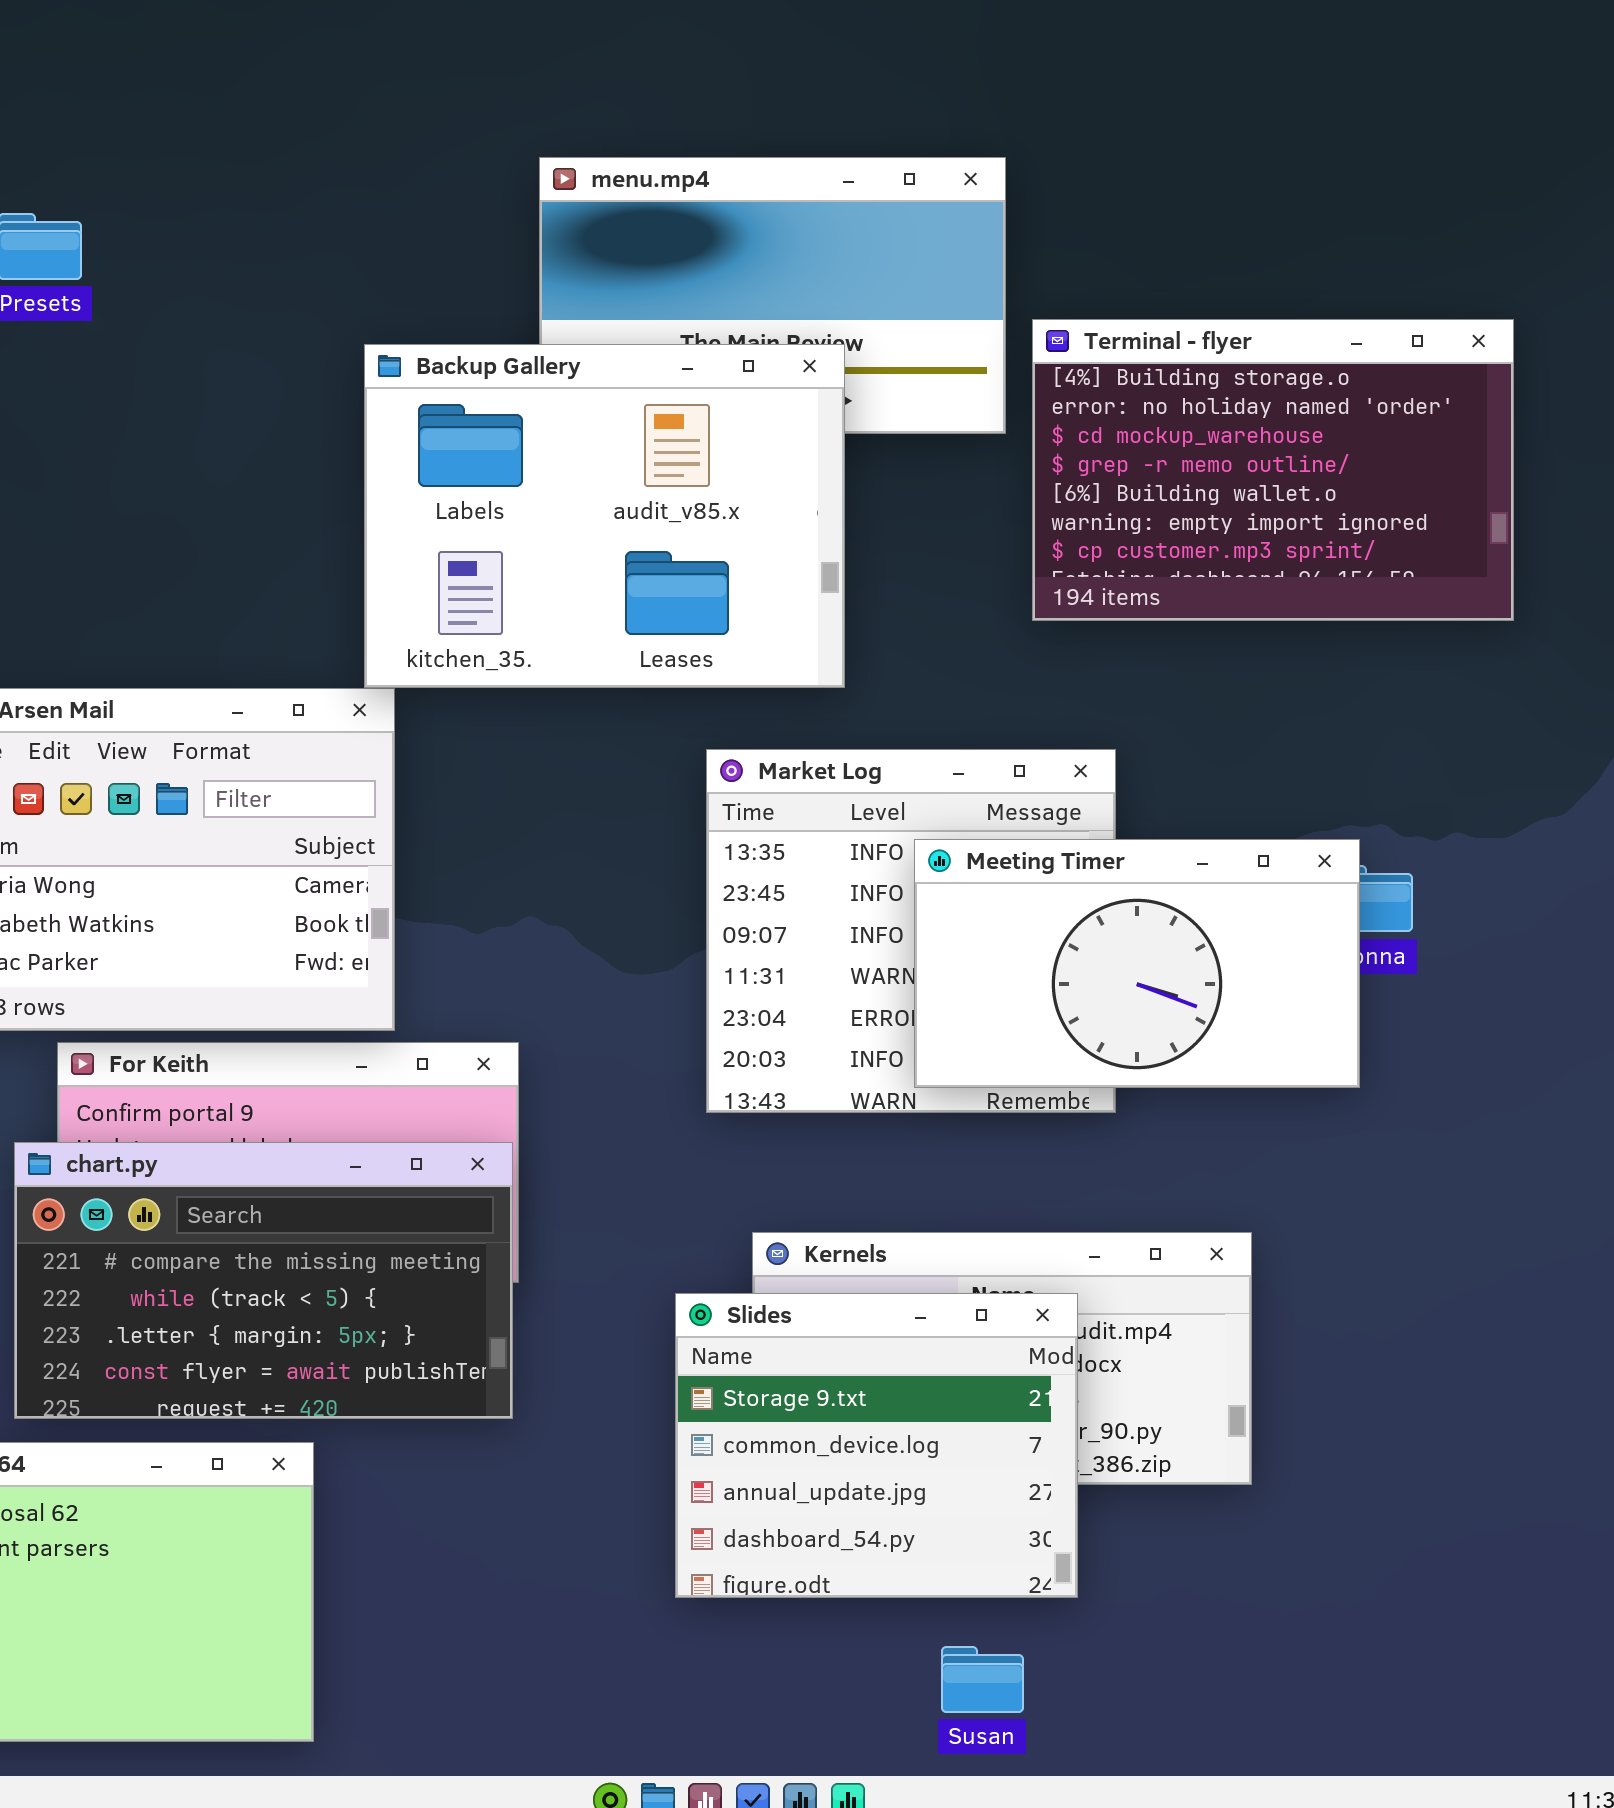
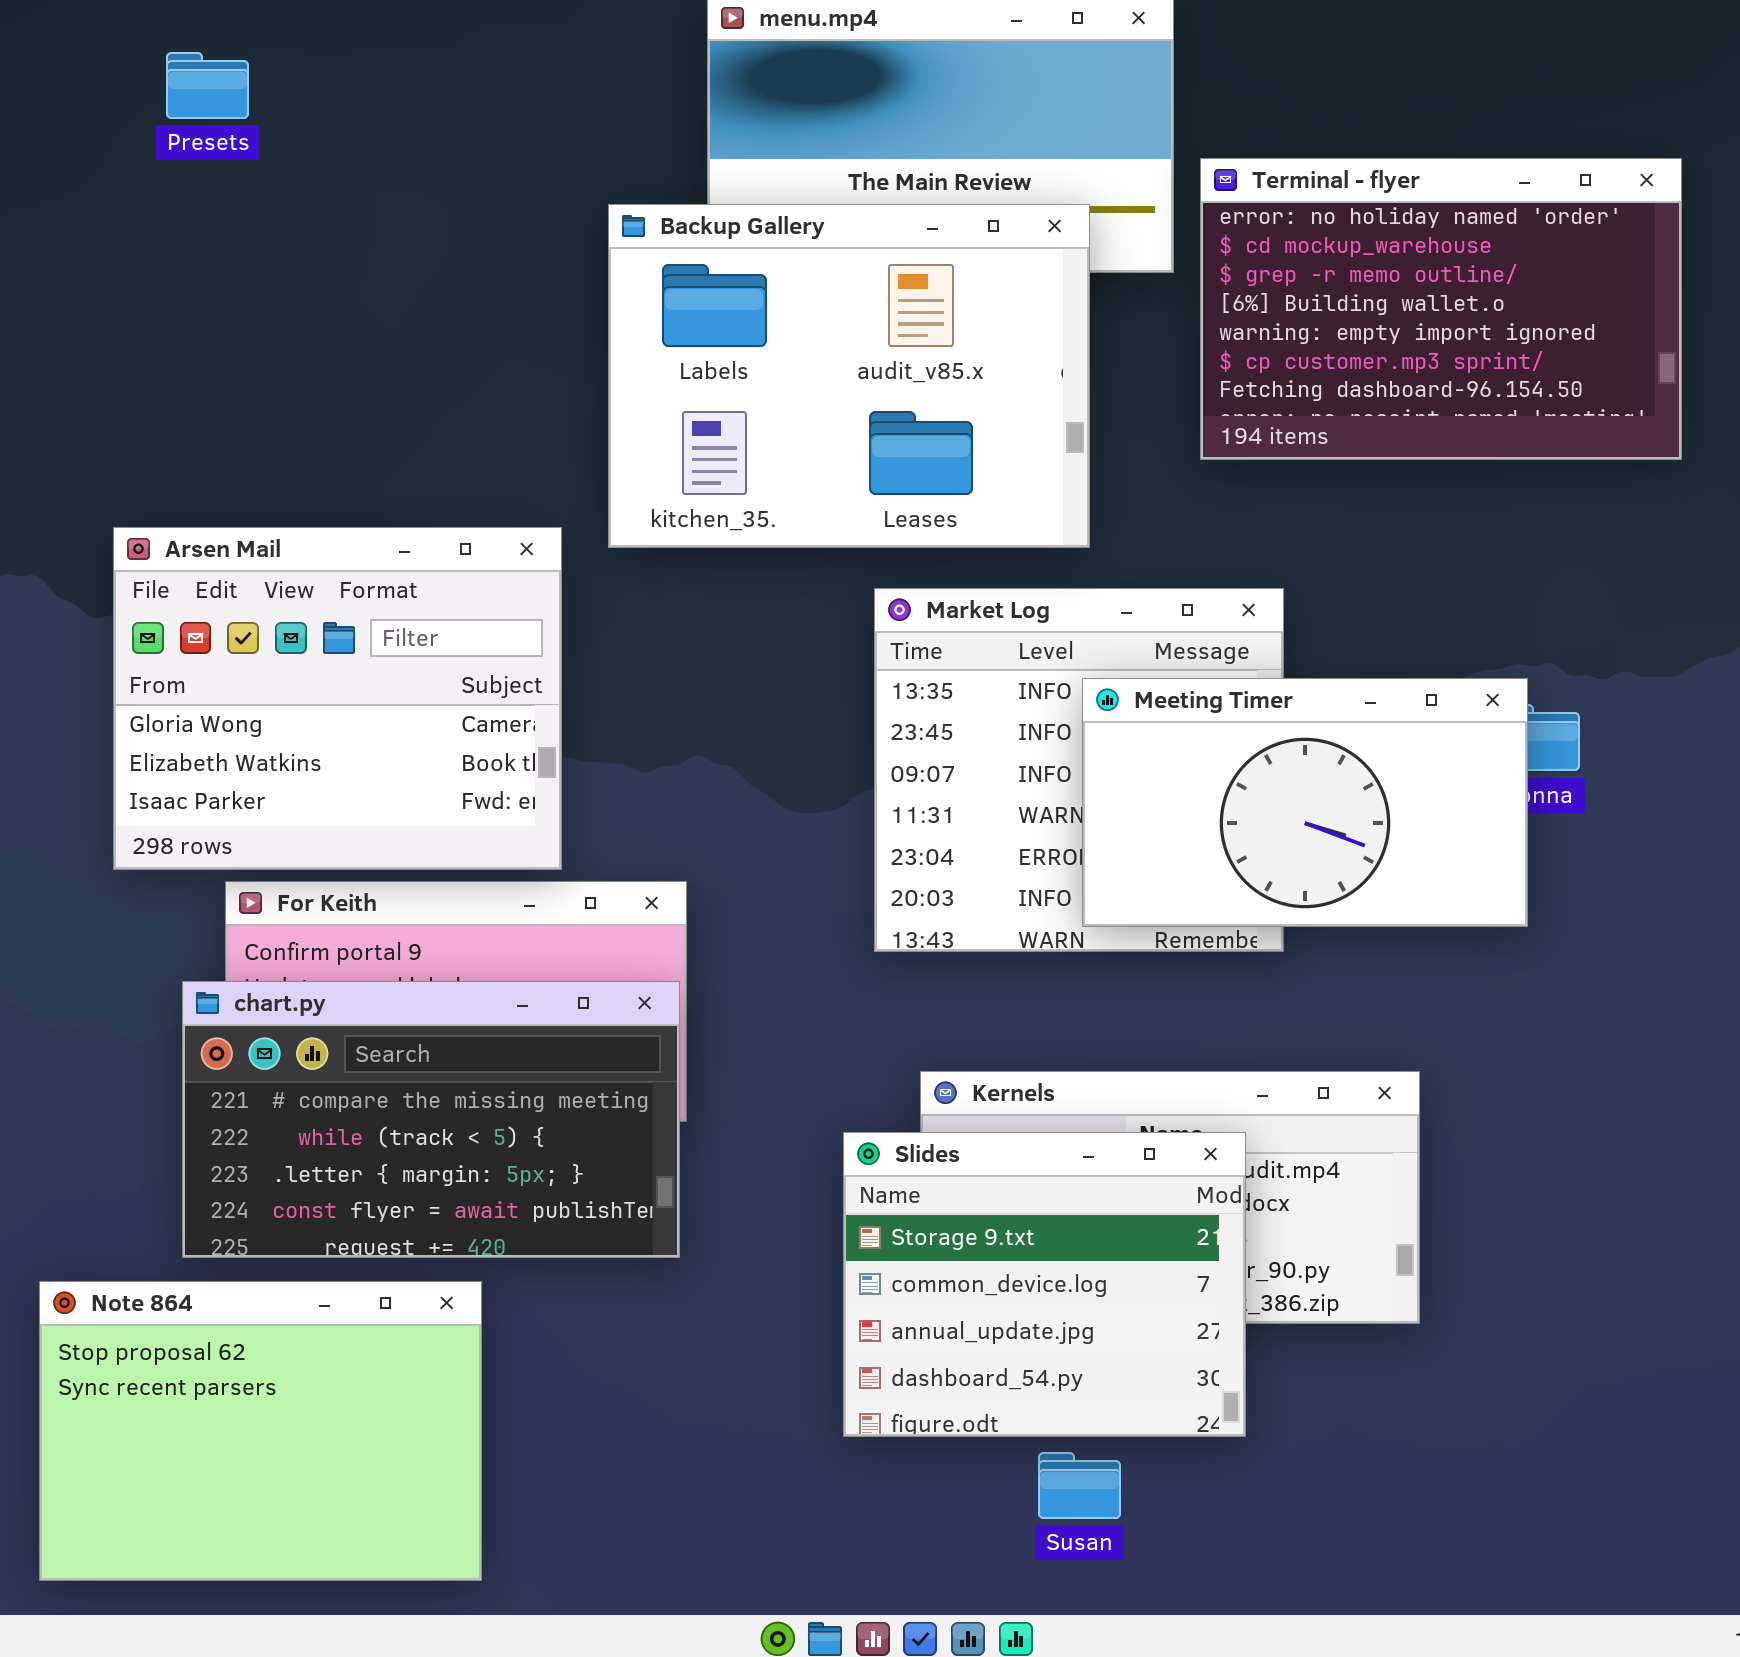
Terminal - flyer: [1032,319,1514,621] -> [1200,158,1682,460], scrolled down 1 row
Backup Gallery: [364,344,845,688] -> [608,204,1090,548], moved
Susan: [941,1646,1024,1713] -> [1038,1452,1121,1519], moved

